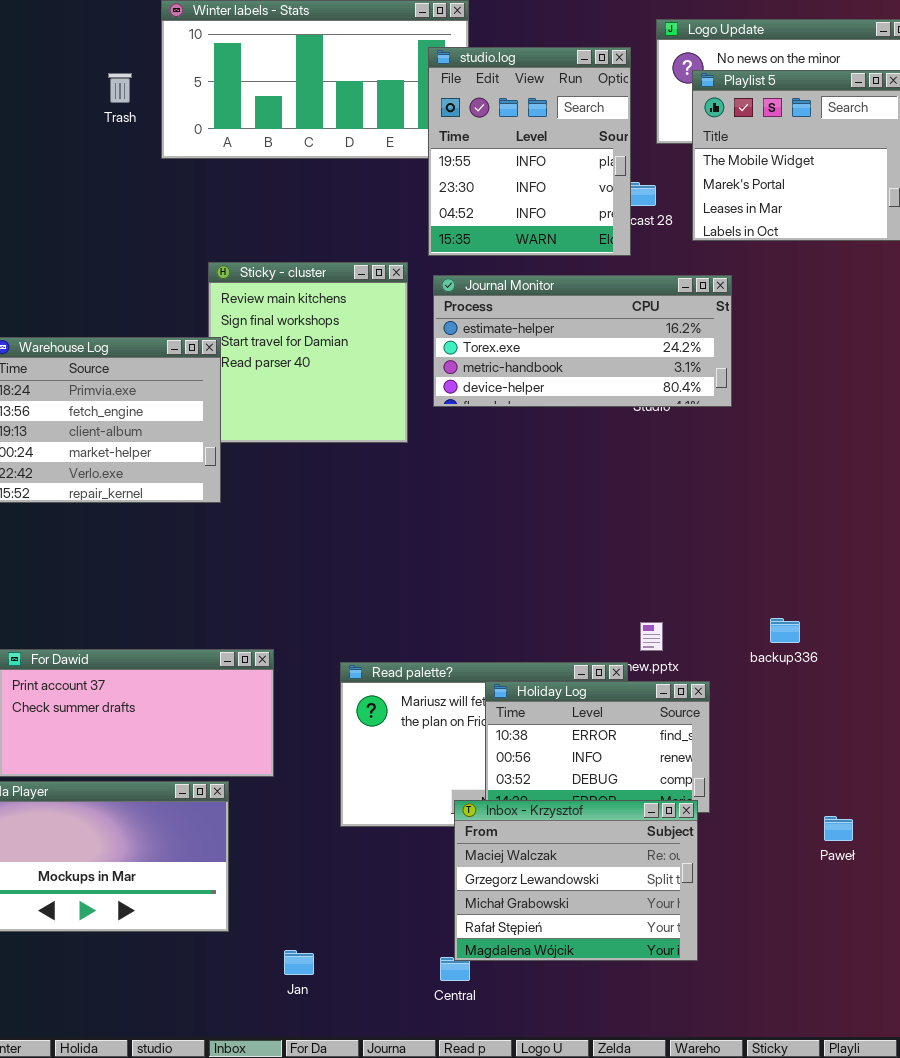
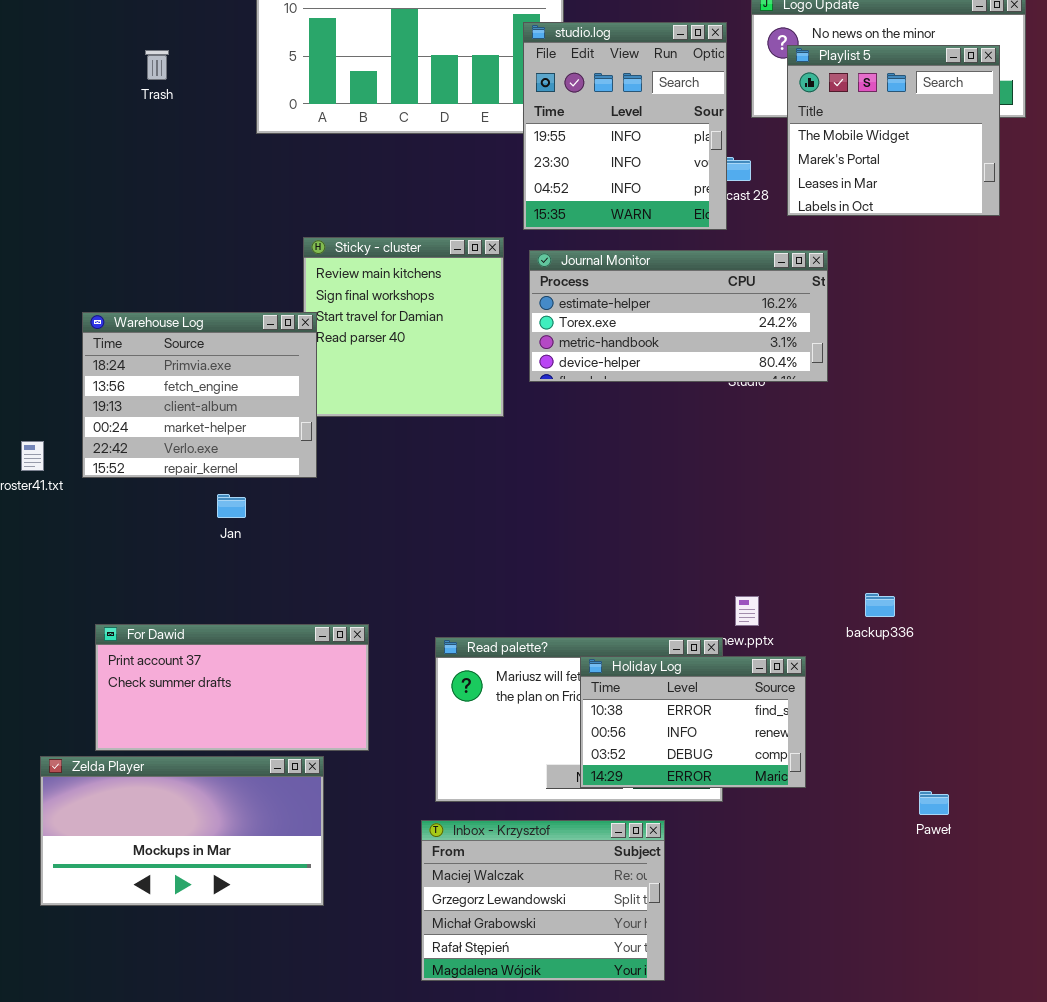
Trash: [108,73,132,103] -> [145,50,169,80], moved
Inbox - Krzysztof: [454,800,698,961] -> [421,820,665,981], moved
Jan: [284,950,314,975] -> [217,494,246,518], moved

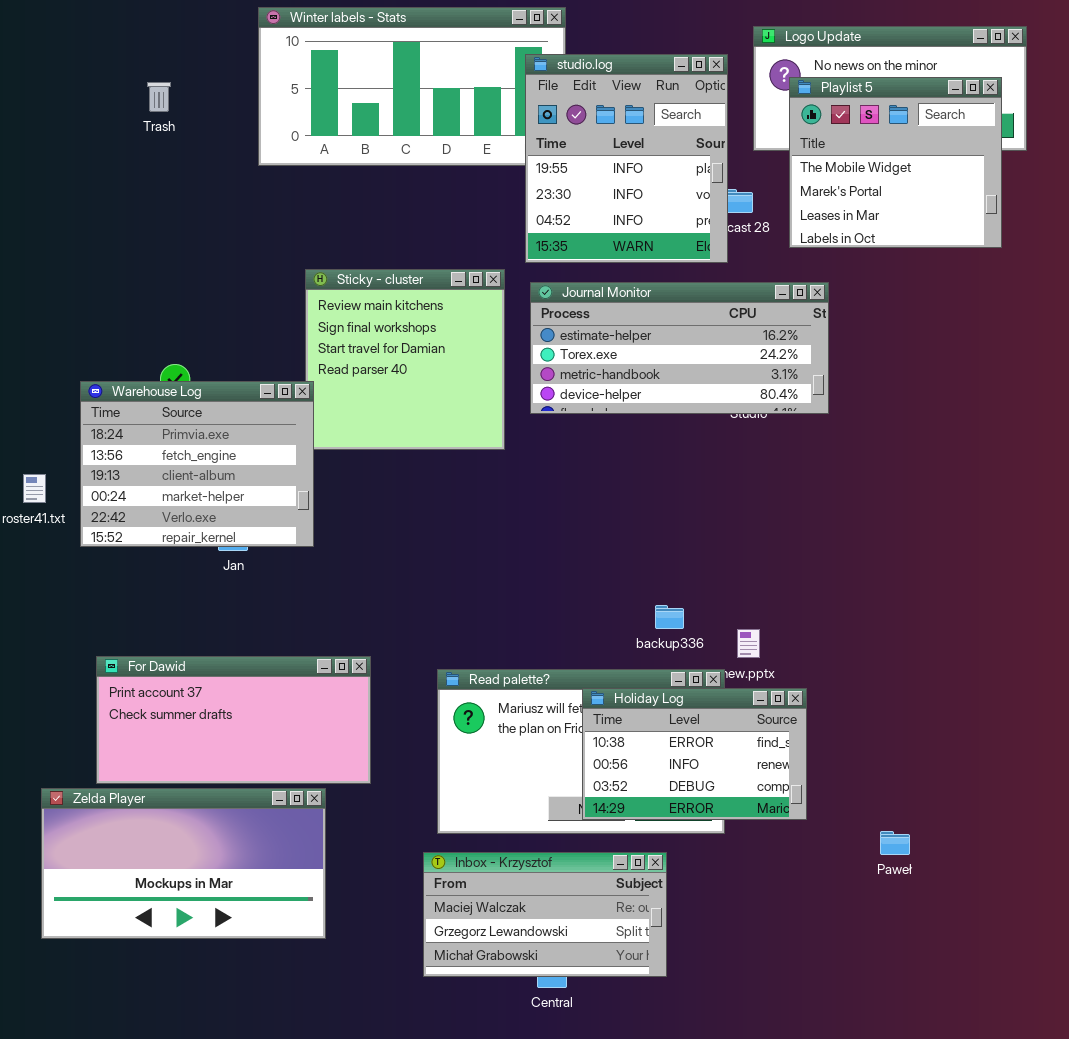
Warehouse Log: [82,312,317,478] -> [80,381,314,547], moved
backup336: [865,593,895,617] -> [655,605,684,629], moved
Paweł: [919,791,949,815] -> [880,831,910,855], moved
Inbox - Krzysztof: [421,820,665,981] -> [423,852,667,977], resized

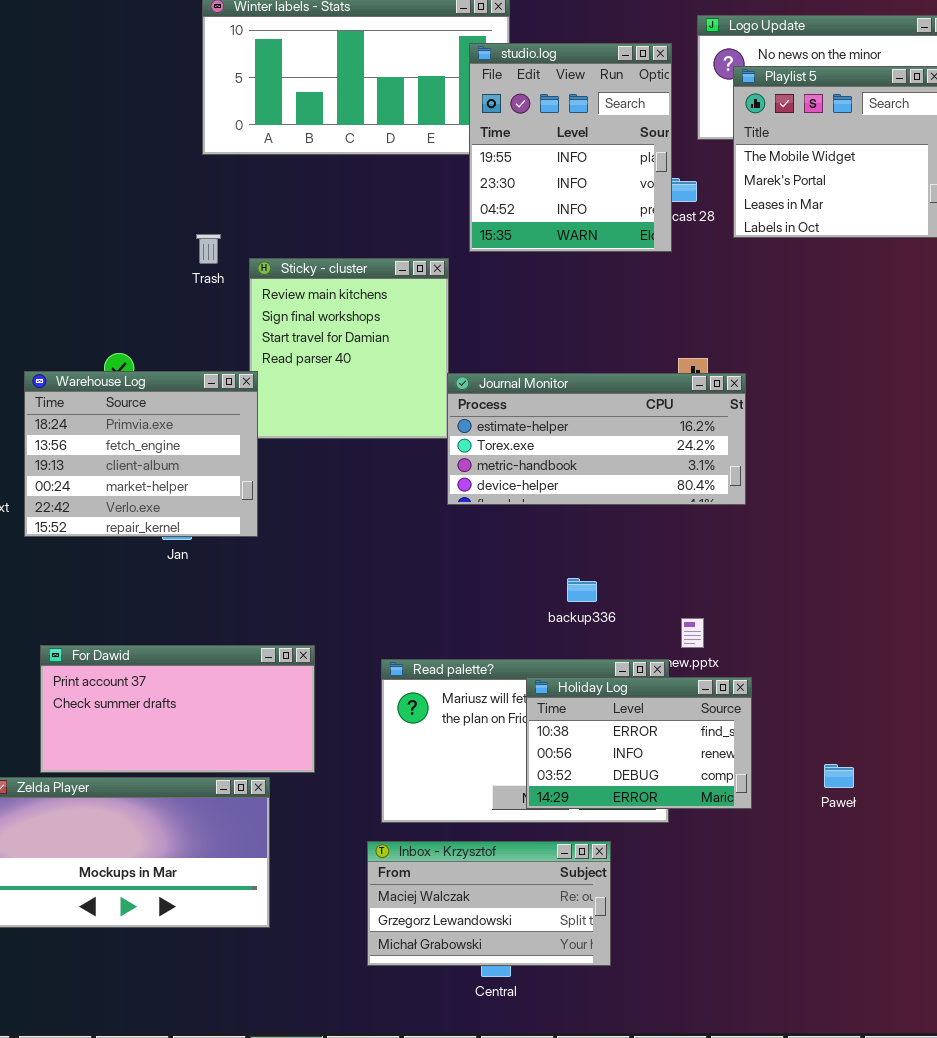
Trash: [147,82,171,112] -> [196,234,221,264], moved
Journal Monitor: [530,282,829,414] -> [447,373,746,505], moved
backup336: [655,605,684,629] -> [567,578,597,602], moved
Paweł: [880,831,910,855] -> [824,764,854,788], moved

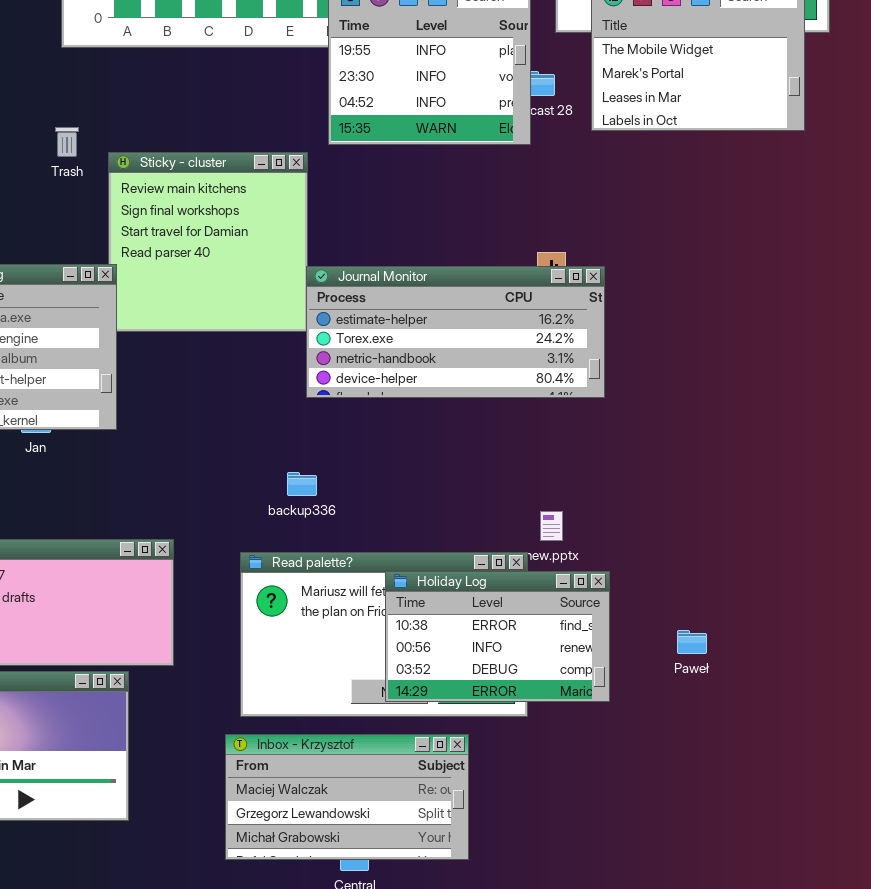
backup336: [567,578,597,602] -> [287,472,317,496], moved
Paweł: [824,764,854,788] -> [677,630,707,654], moved

